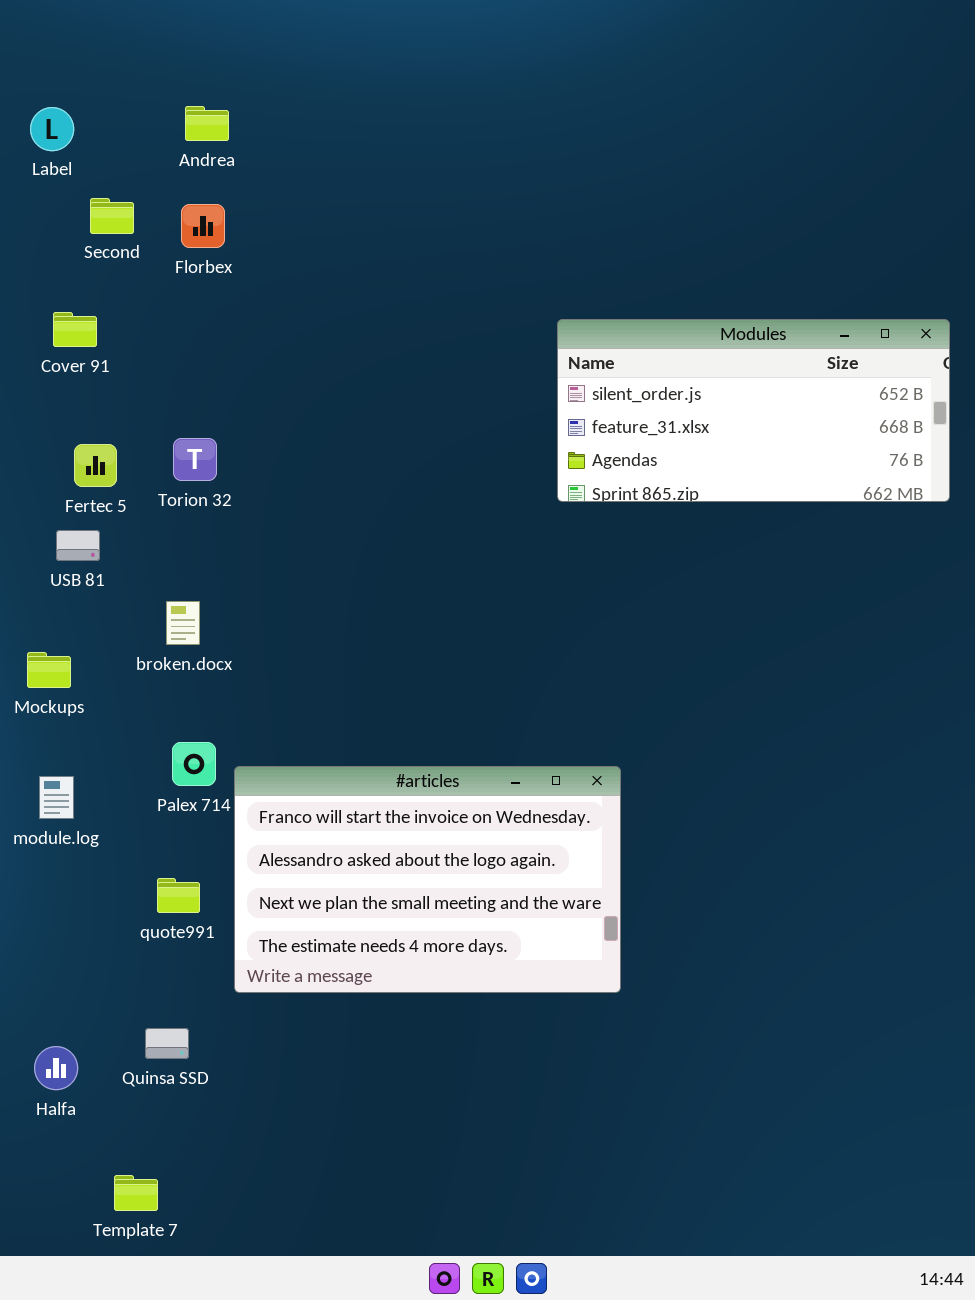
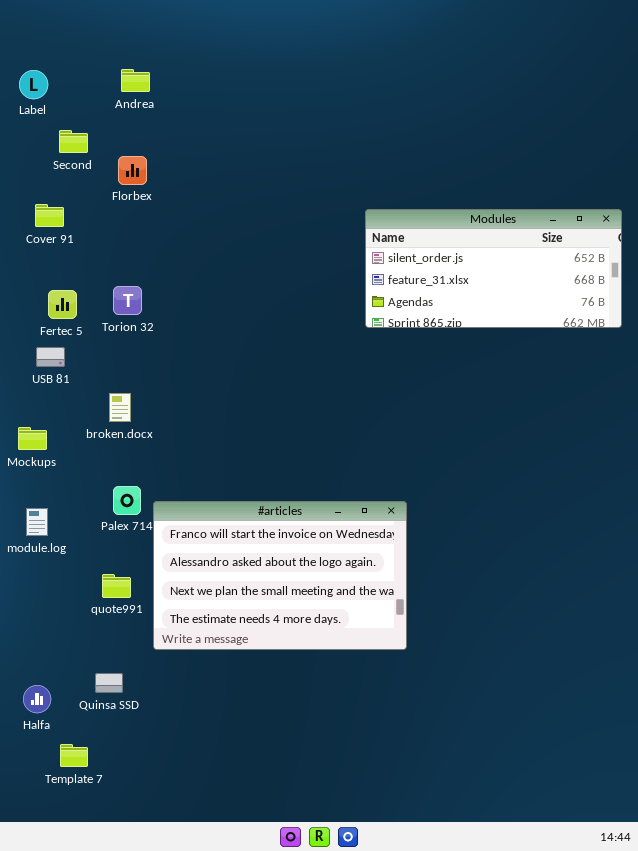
Florbex: [181,204,225,248] -> [118,156,147,185], moved
Template 7: [114,1175,158,1211] -> [60,744,88,767], moved

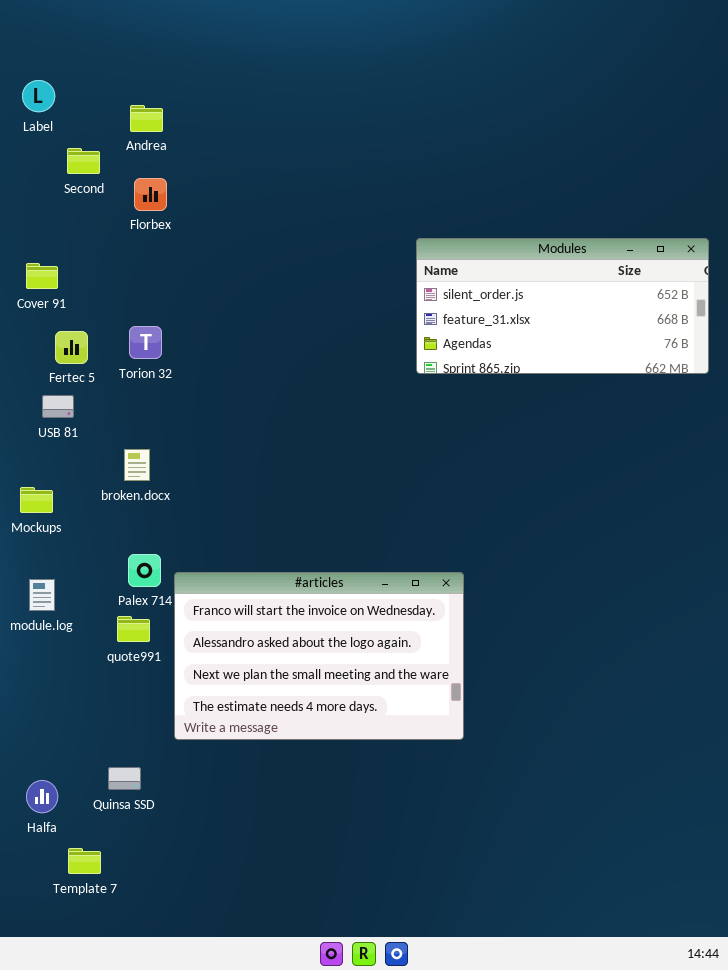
Andrea: [121,69,150,92] -> [130,105,163,132], moved
Cover 91: [35,204,64,227] -> [26,263,58,289], moved
quote991: [102,574,131,598] -> [117,616,150,642], moved

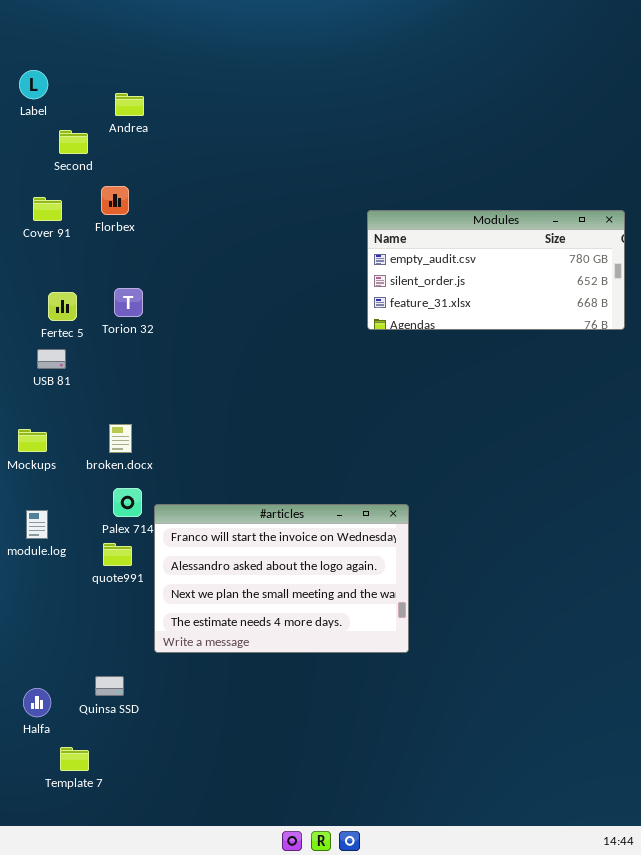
Florbex: [134,178,167,211] -> [101,186,129,215], moved
Modules: [416,238,709,374] -> [367,210,625,330], scrolled up 1 row
Cover 91: [26,263,58,289] -> [33,197,62,221], moved
broken.docx: [124,449,150,481] -> [109,424,132,453], moved

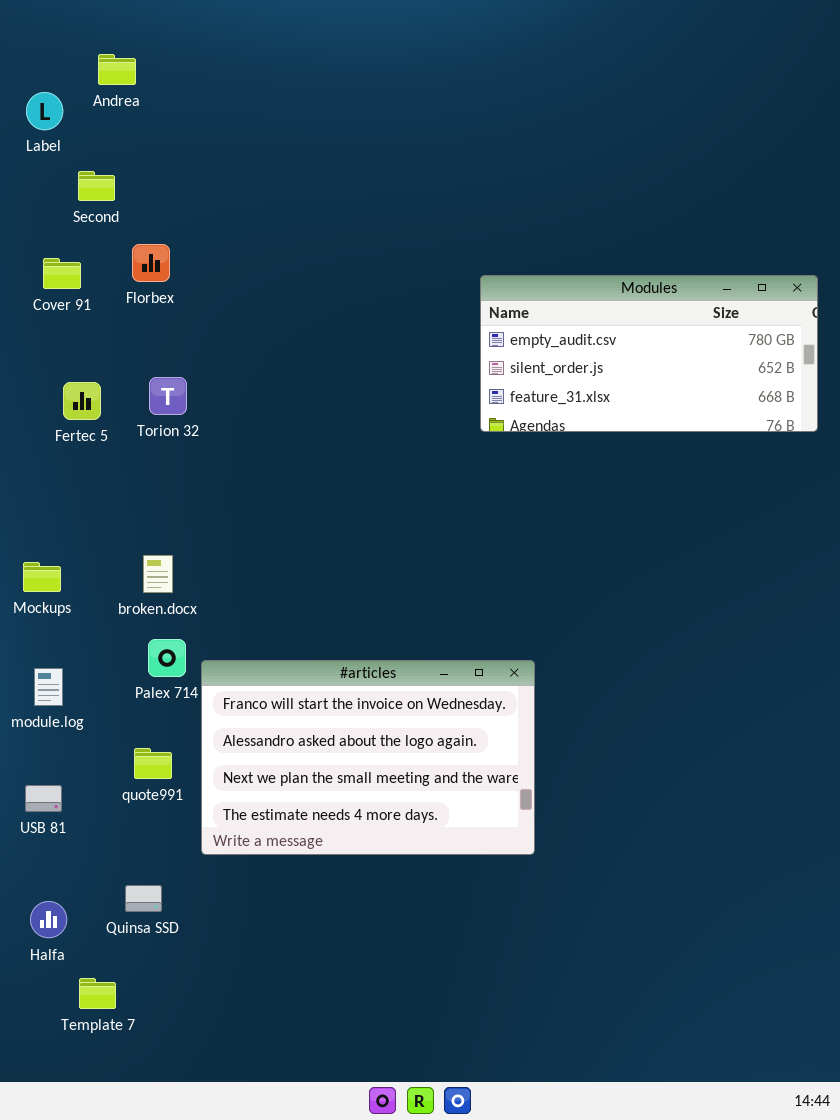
Andrea: [115,93,144,116] -> [98,54,136,85], moved
USB 81: [37,349,66,369] -> [25,785,62,812], moved
quote991: [103,543,132,566] -> [134,748,172,779], moved

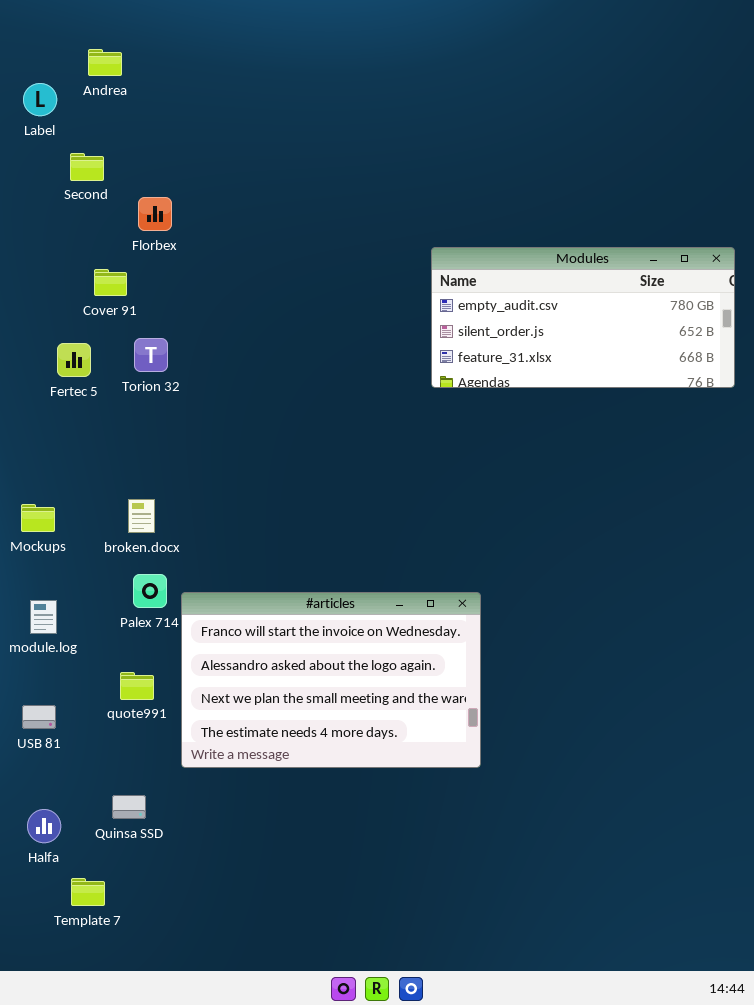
Florbex: [132,244,170,282] -> [138,197,172,231], moved
Cover 91: [43,258,81,289] -> [94,269,127,296], moved

